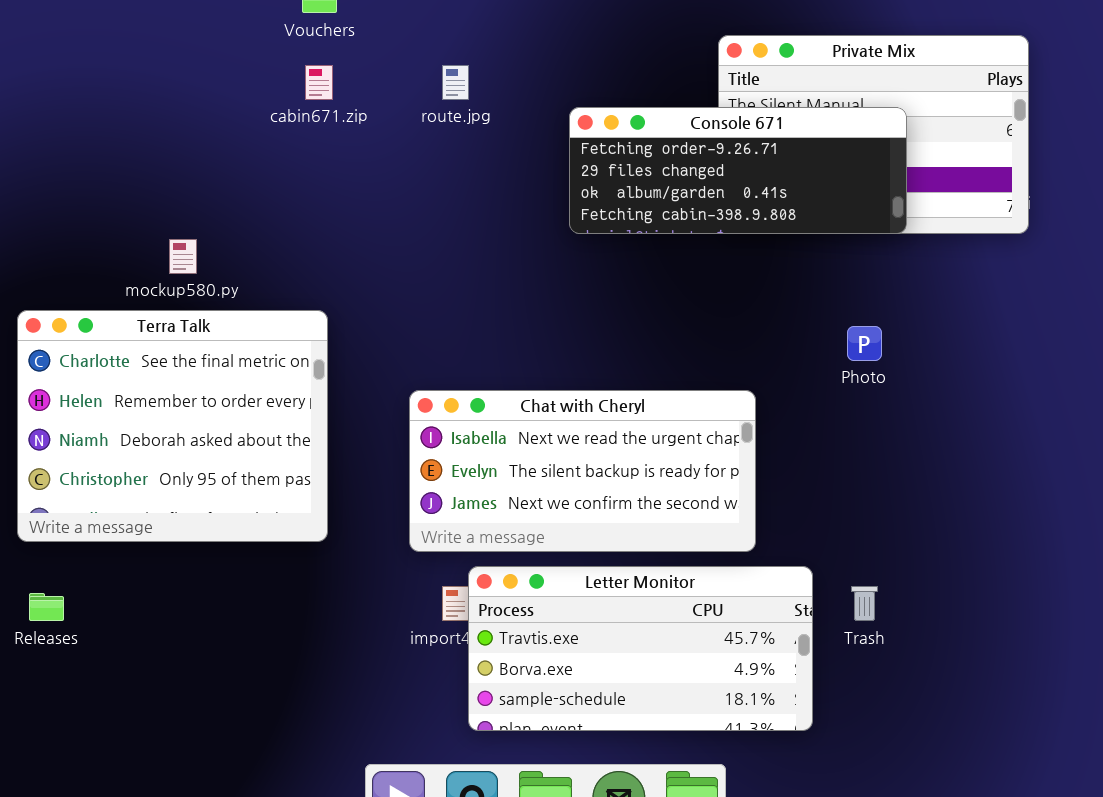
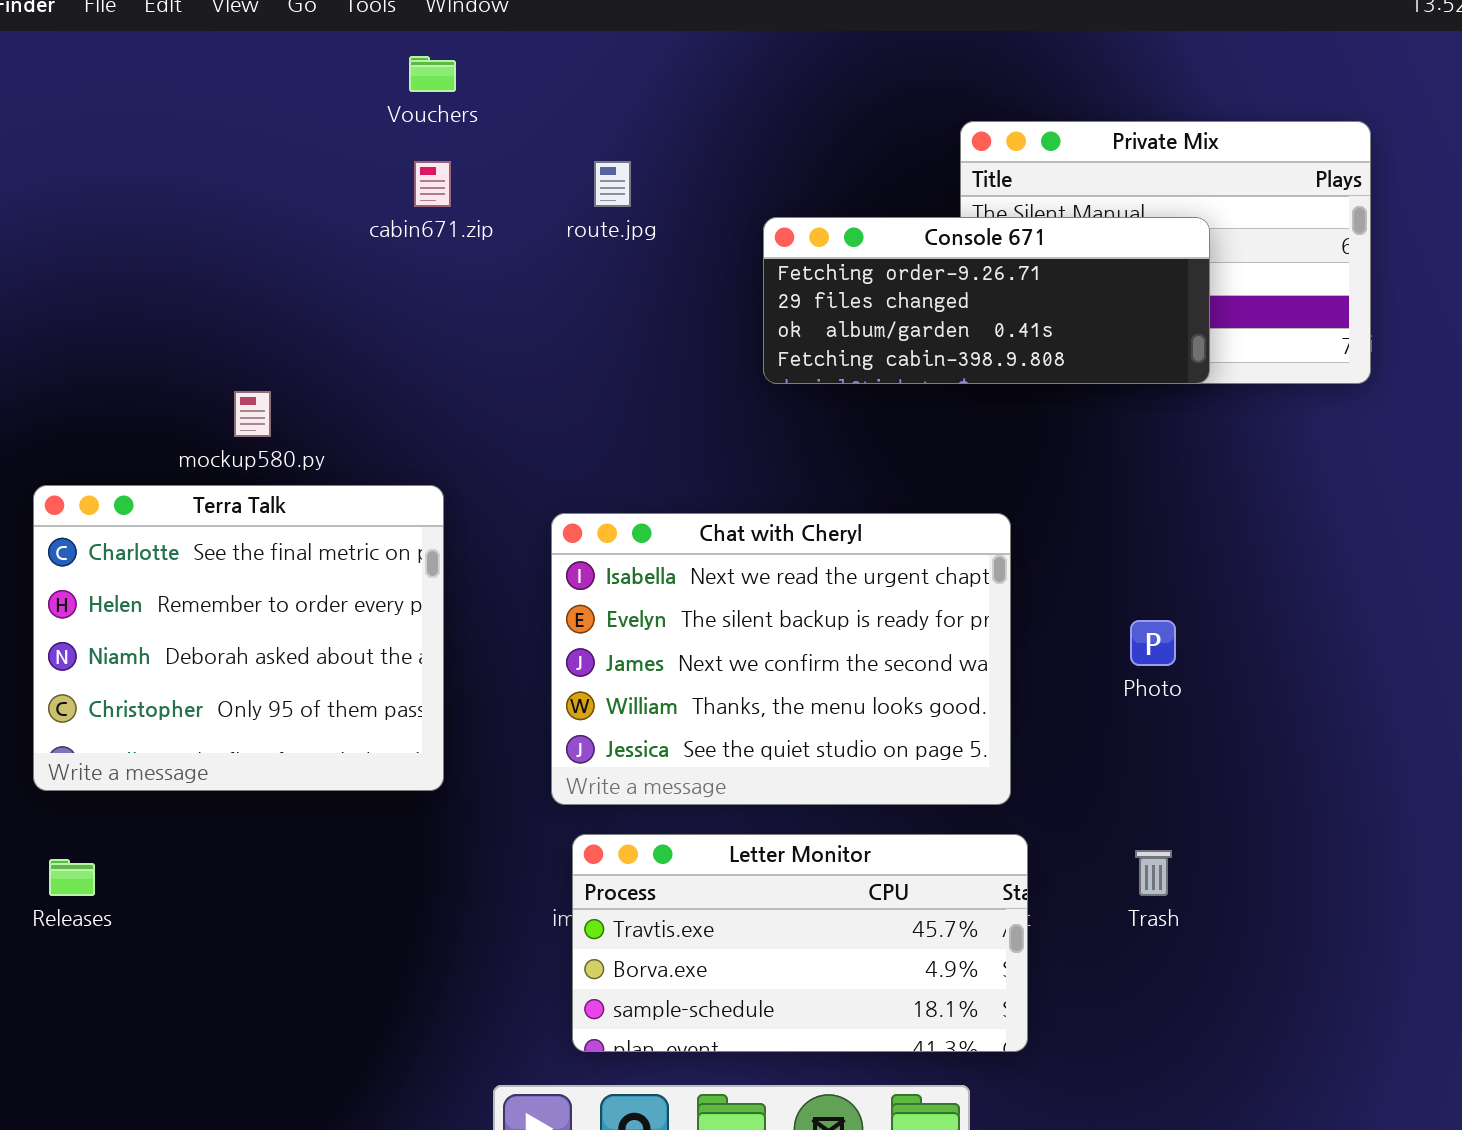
Photo: [847,326,882,361] -> [1130,620,1176,666], moved
Chat with Cheryl: [409,390,756,552] -> [551,513,1011,805], resized
Letter Monitor: [468,566,813,731] -> [572,834,1028,1052], moved

